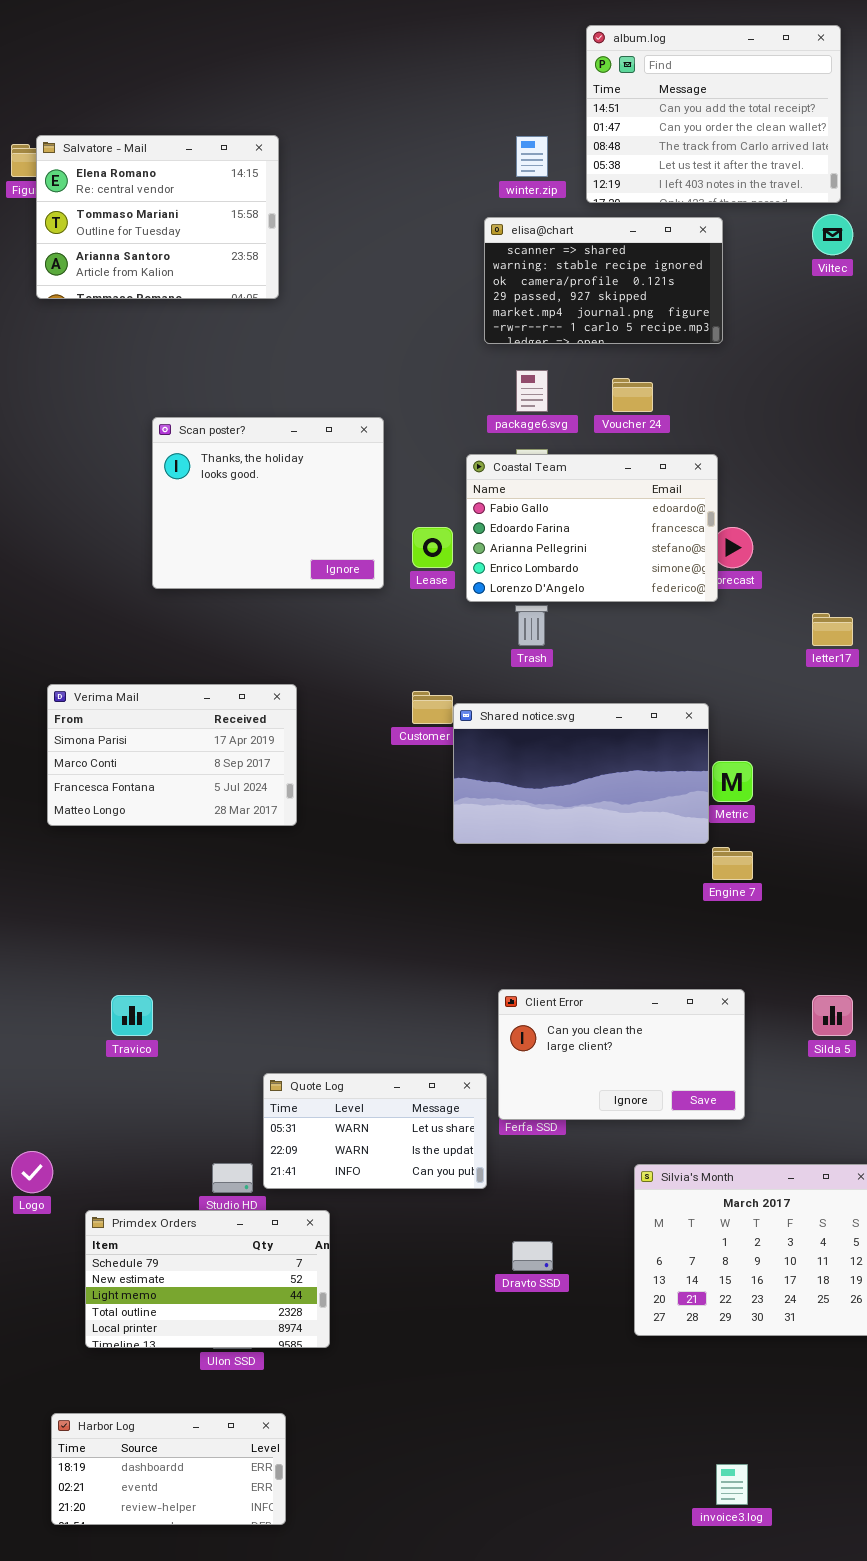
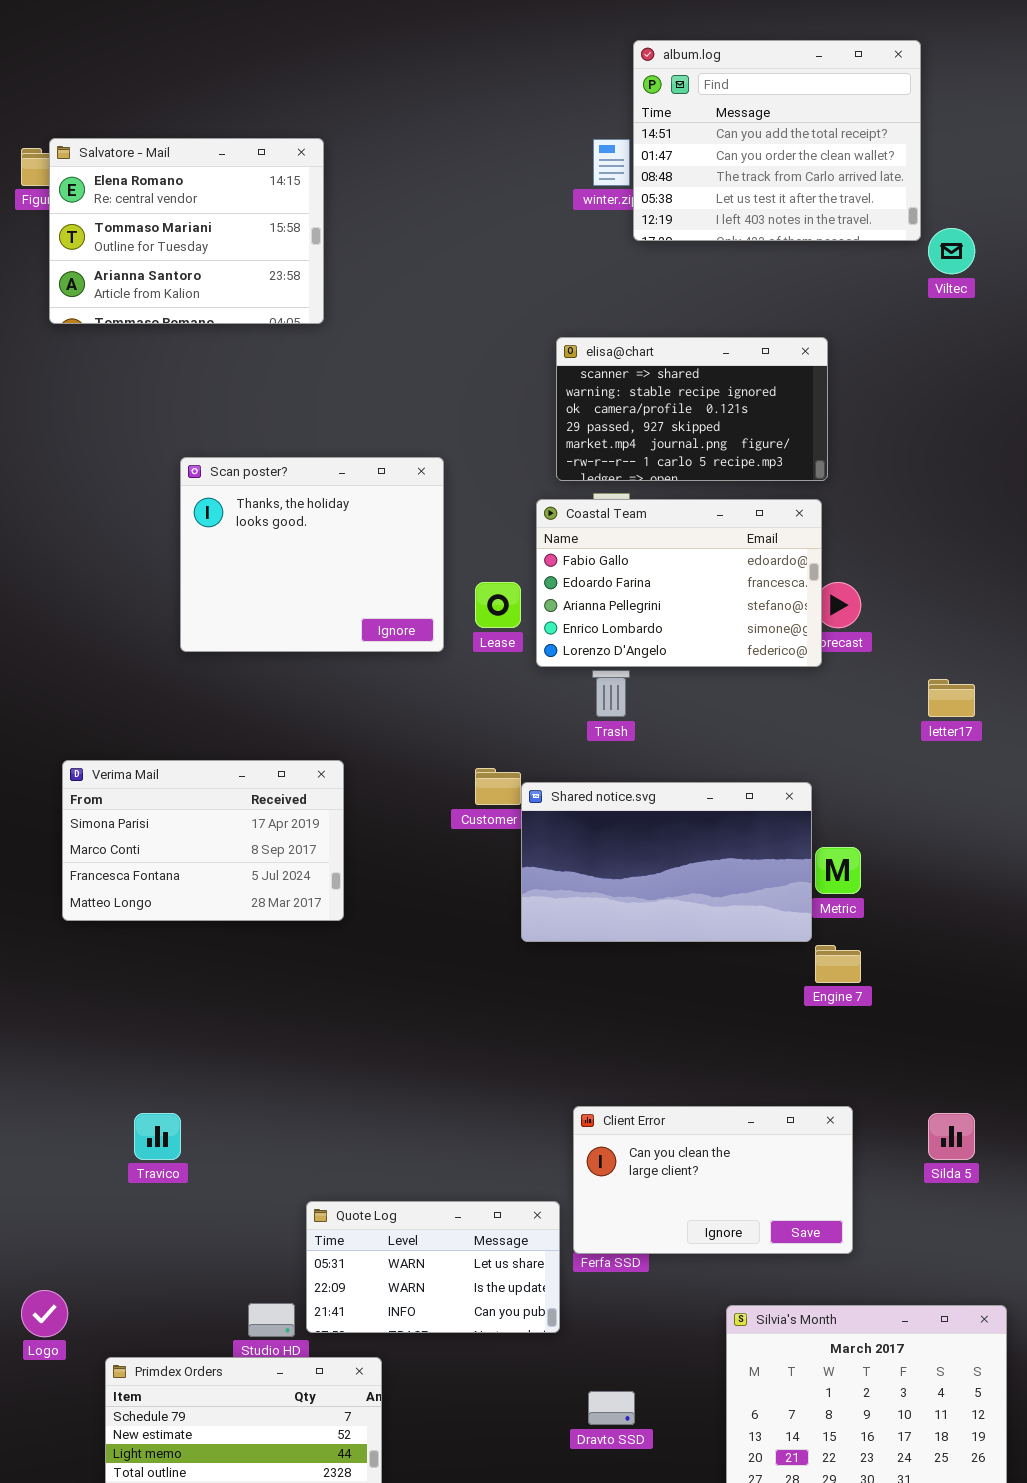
album.log: [586,25,841,203] -> [633,40,921,241], moved
elisa@chart: [484,217,723,344] -> [556,337,828,481], moved

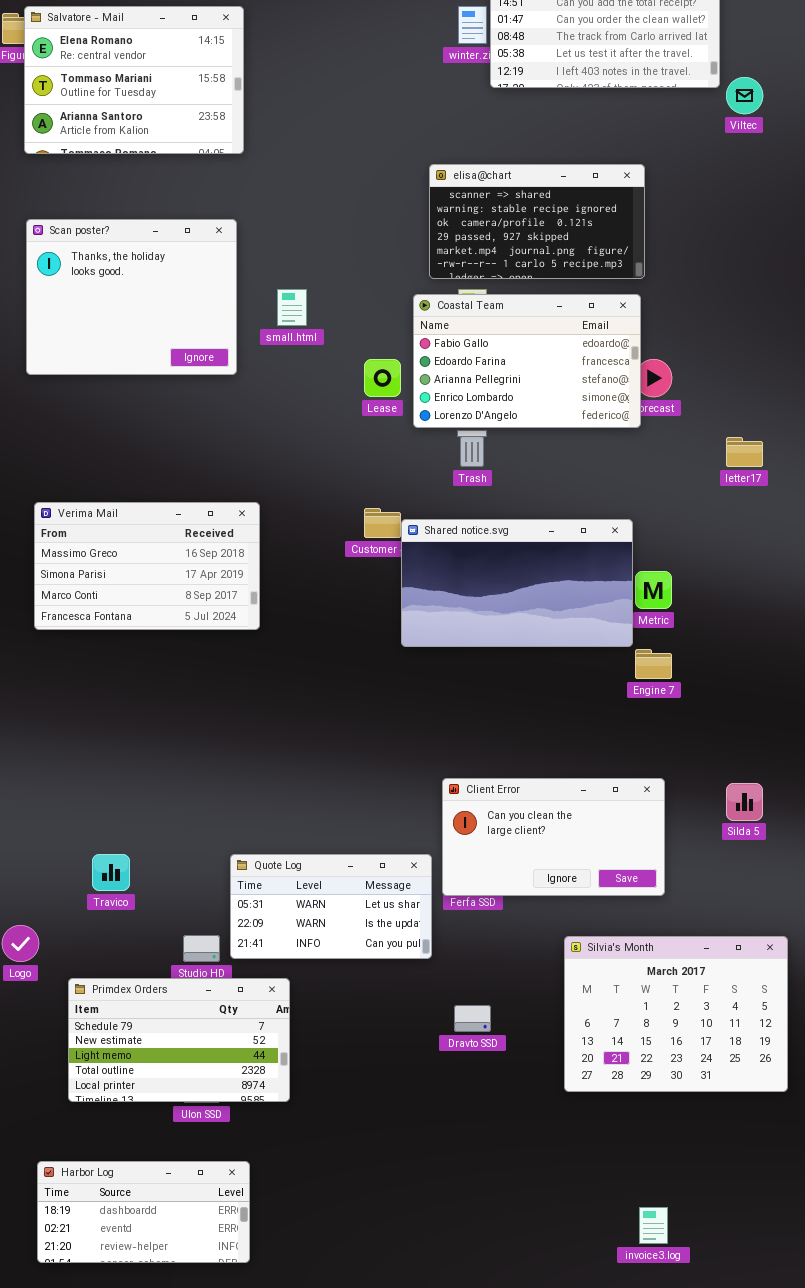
Scan poster?: [180,457,444,652] -> [26,219,237,375], moved
Verima Mail: [62,760,344,921] -> [34,502,260,630], scrolled up 1 row
Travico: [134,1113,181,1160] -> [92,854,130,891], moved

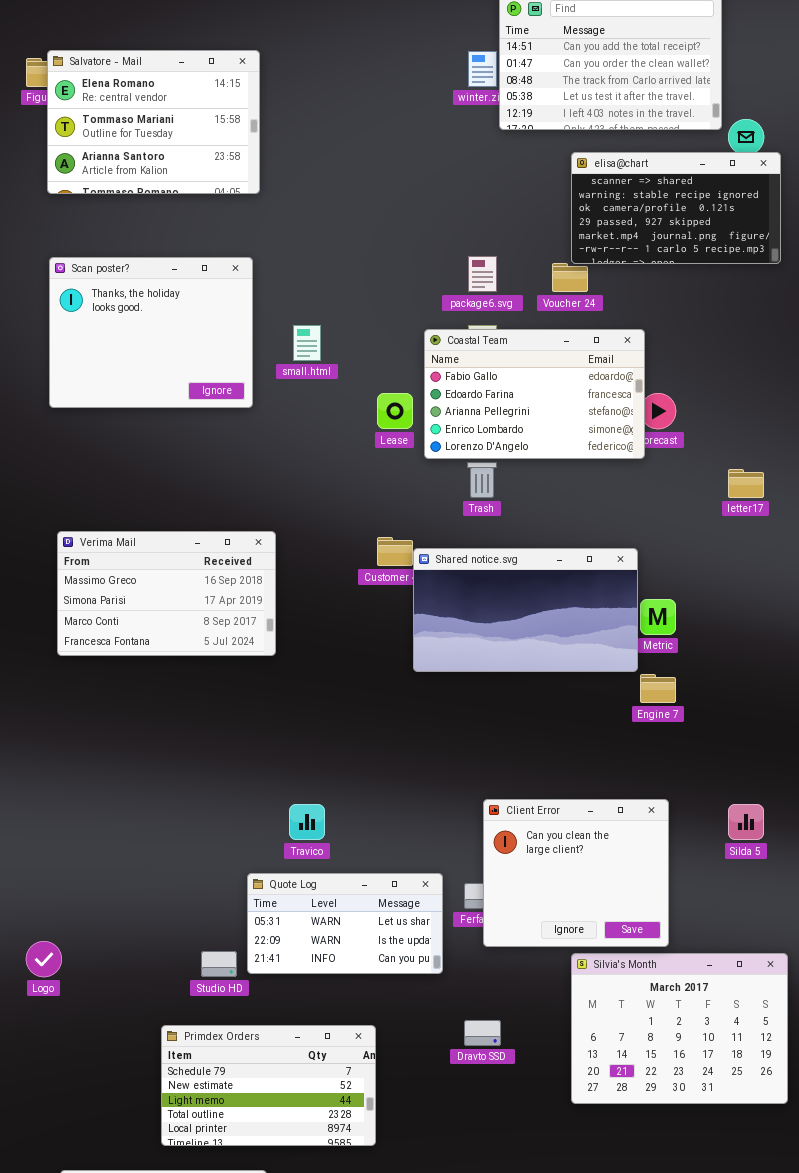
elisa@chart: [429,164,645,279] -> [571,152,781,264], moved
Client Error: [442,778,665,896] -> [483,799,669,947], resized
Travico: [92,854,130,891] -> [289,804,325,840], moved
Primdex Orders: [68,978,290,1102] -> [161,1025,376,1146], moved

